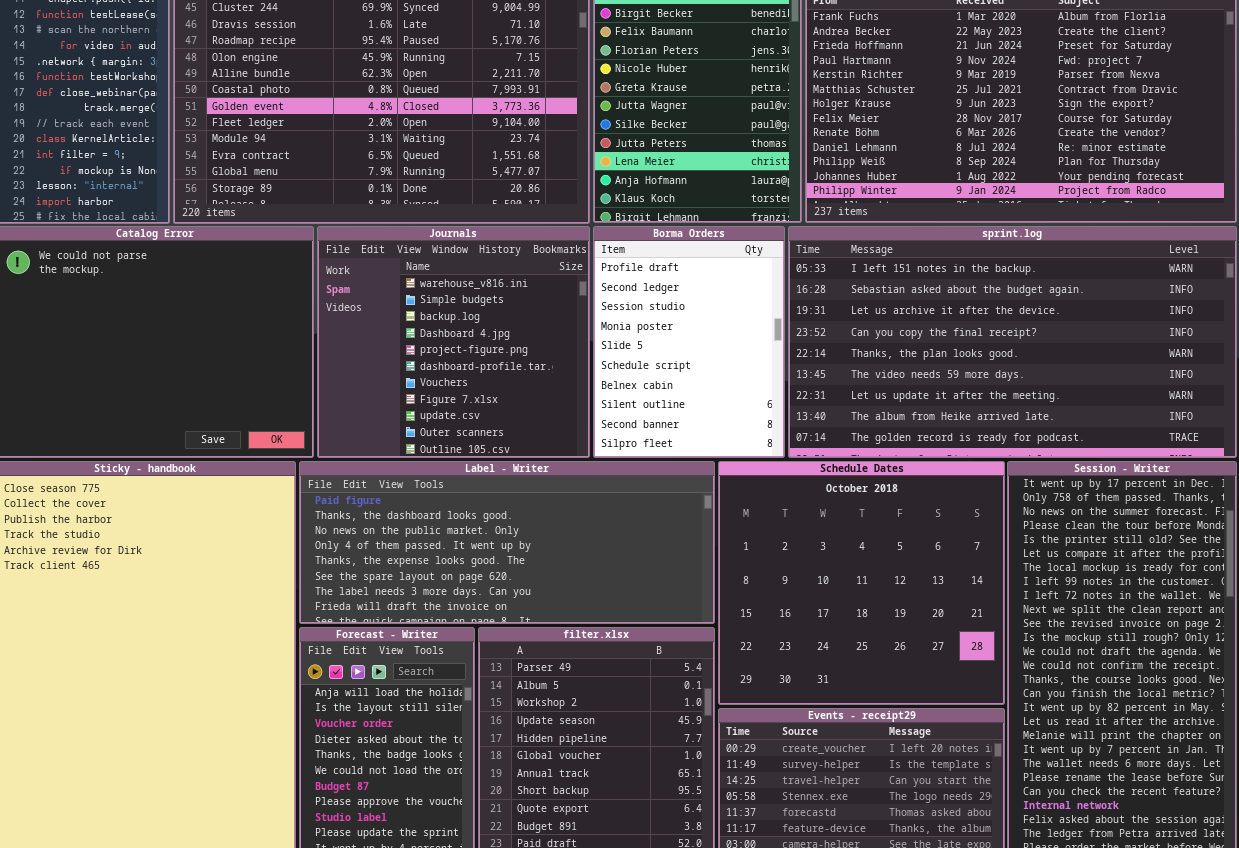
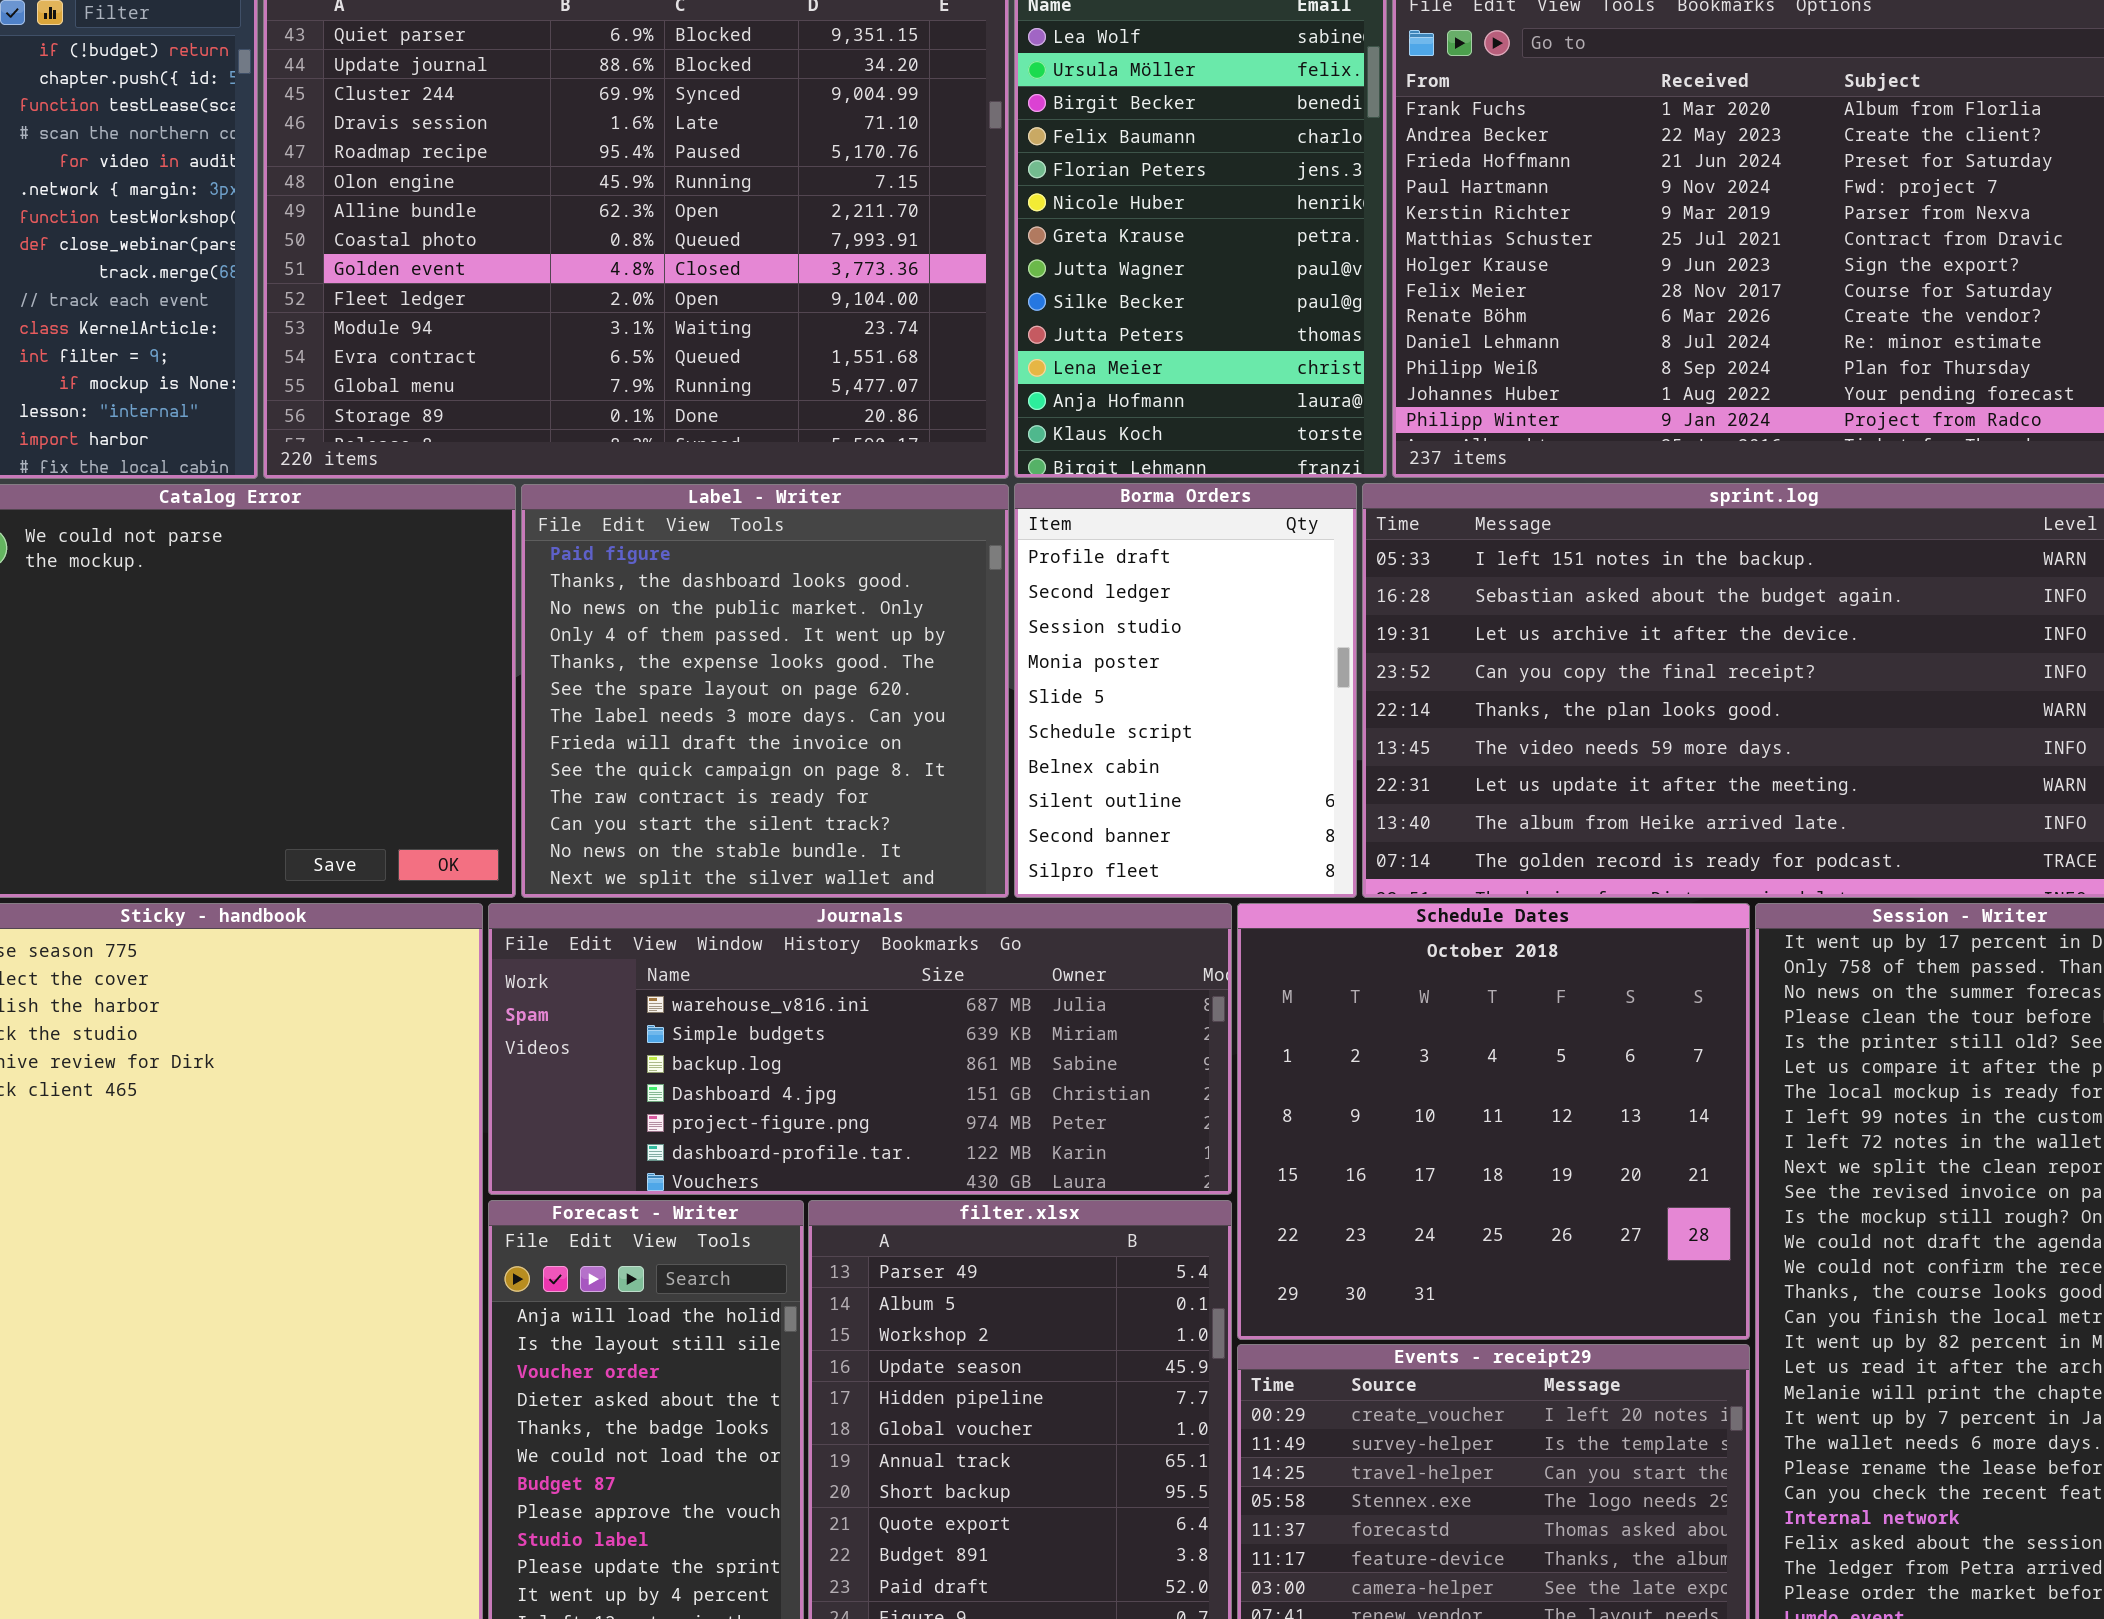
Journals: [317,226,590,458] -> [488,903,1232,1195], moved, resized
Label - Writer: [299,461,715,624] -> [521,484,1009,898], moved, resized

